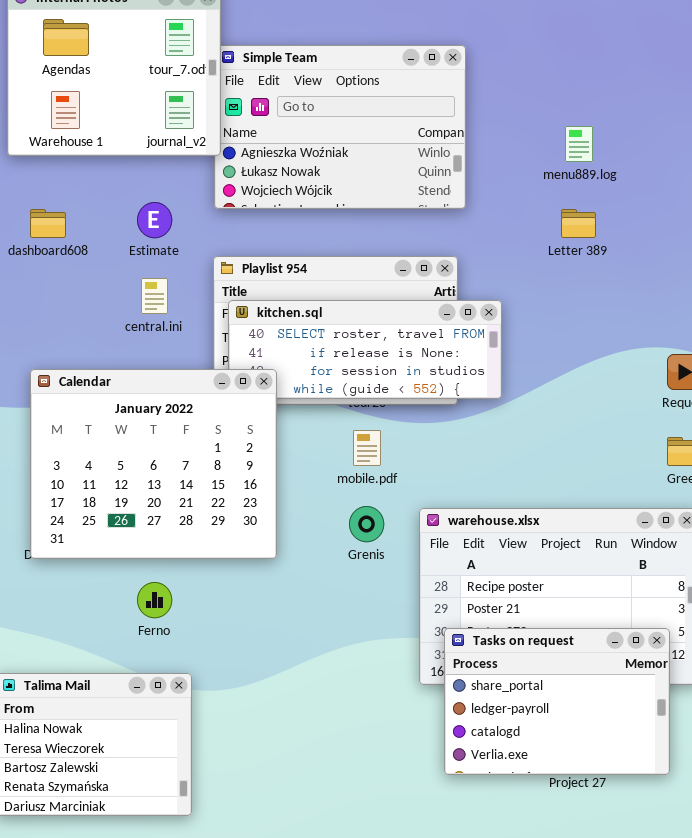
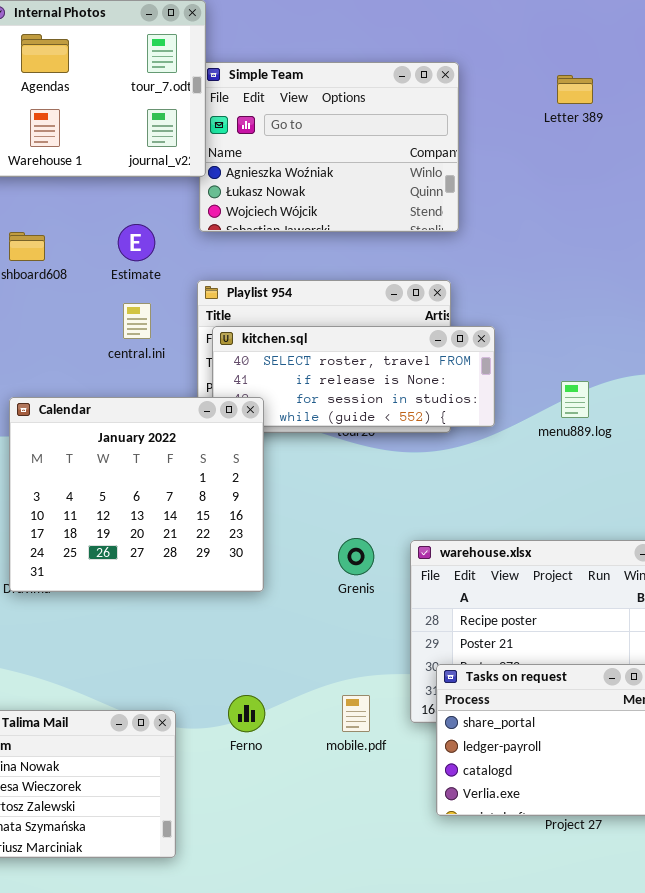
menu889.log: [565,126,593,162] -> [561,381,589,418], moved
Letter 389: [561,209,596,238] -> [557,75,593,104], moved
mobile.pdf: [353,430,381,466] -> [342,695,370,732], moved
Ferno: [137,582,172,618] -> [228,695,265,732], moved

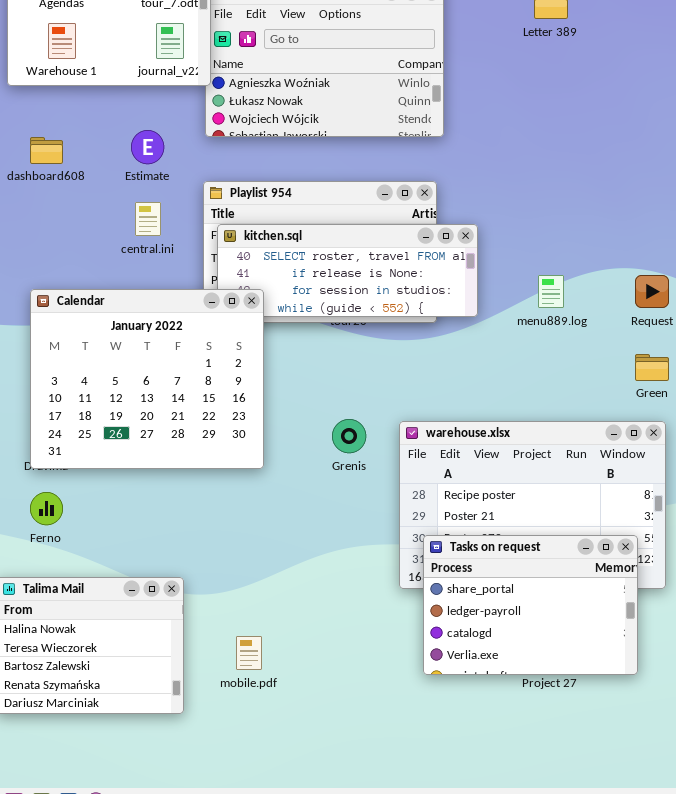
Ferno: [228,695,265,732] -> [30,492,63,525], moved
mobile.pdf: [342,695,370,732] -> [236,636,262,670], moved

